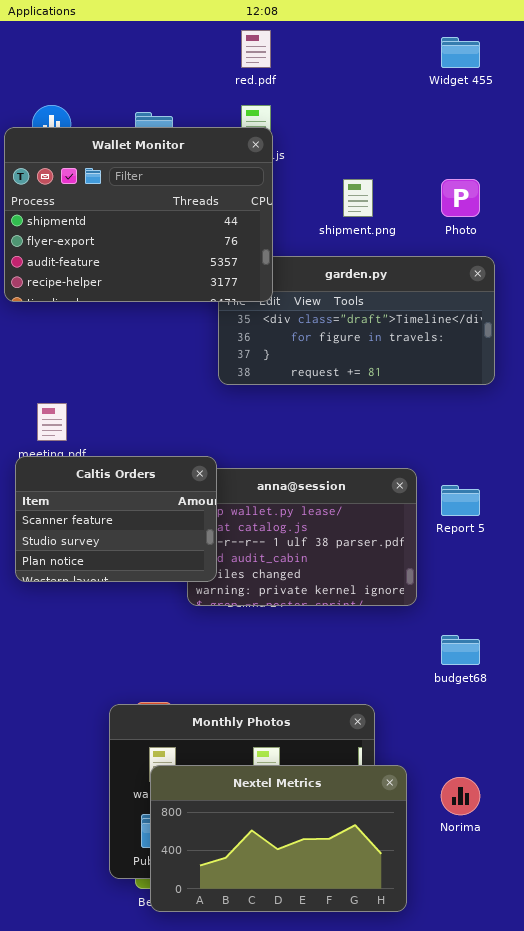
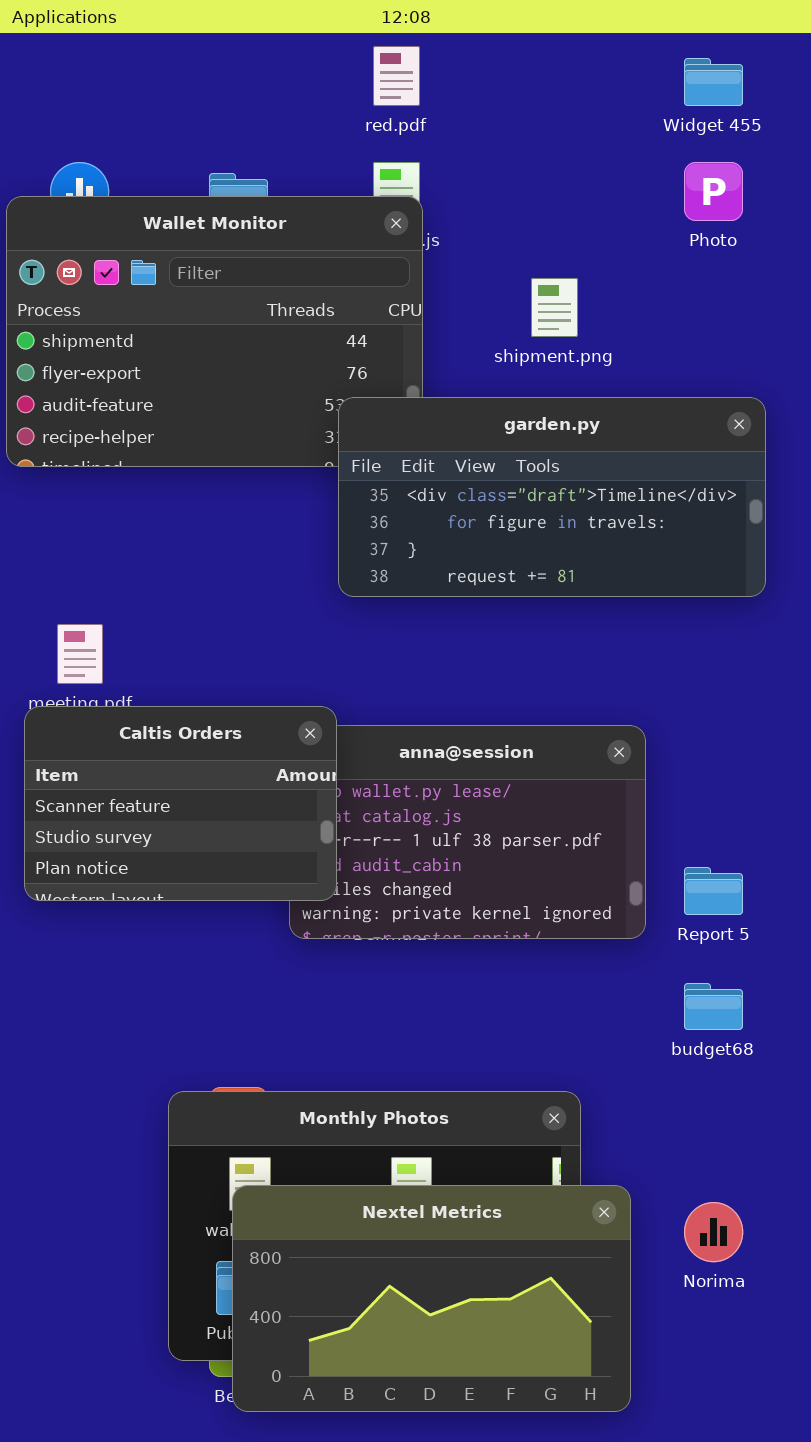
Photo: [441,179,480,217] -> [684,162,743,221], moved
garden.py: [218,256,495,385] -> [338,397,766,597], raised
Report 5: [441,485,480,516] -> [684,867,743,915], moved

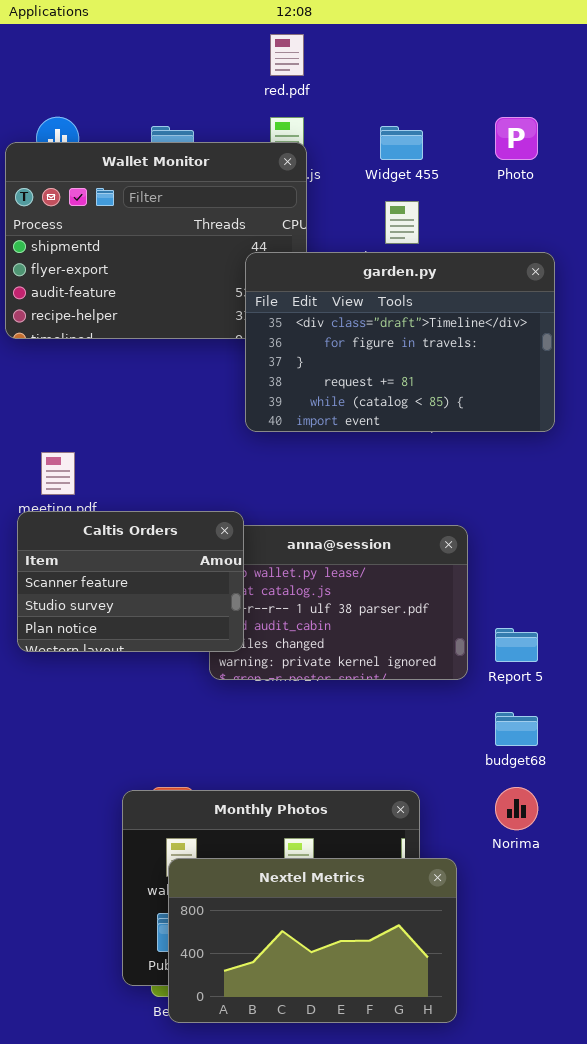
Widget 455: [684,58,743,106] -> [380,126,423,160], moved
garden.py: [338,397,766,597] -> [245,252,555,432], resized
Norima: [684,1202,743,1262] -> [495,787,538,830], moved

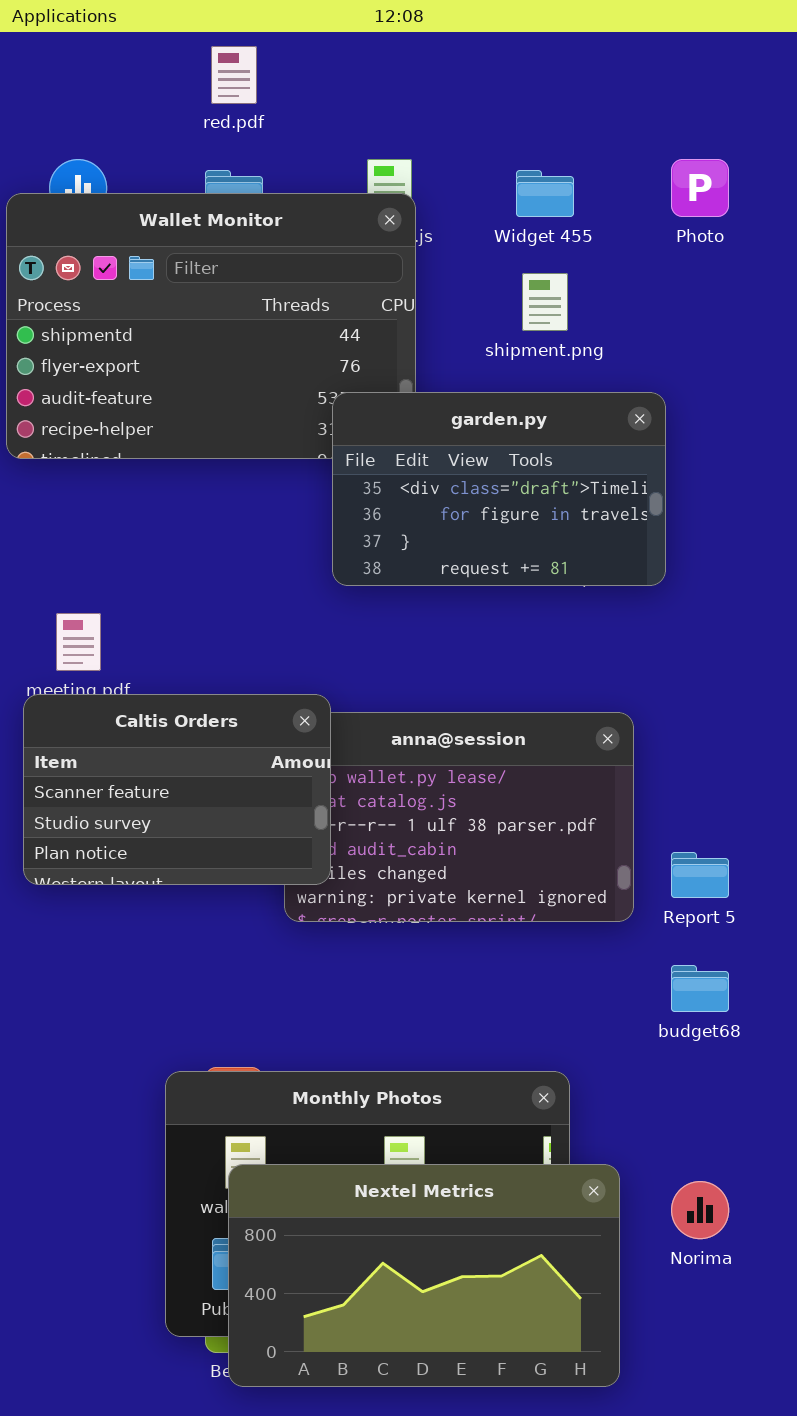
red.pdf: [270,34,304,76] -> [211,46,257,104], moved
garden.py: [245,252,555,432] -> [332,392,666,586], resized
Norima: [495,787,538,830] -> [671,1181,729,1239], moved

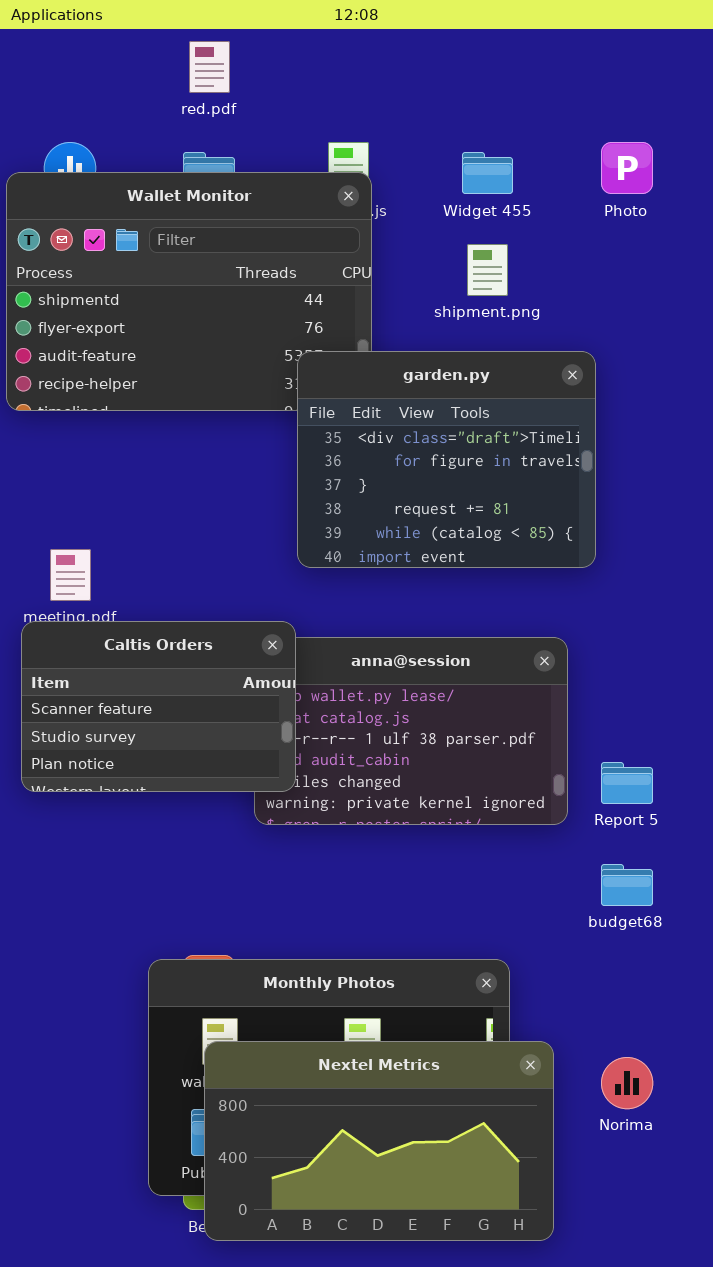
garden.py: [332,392,666,586] -> [297,351,596,568], resized

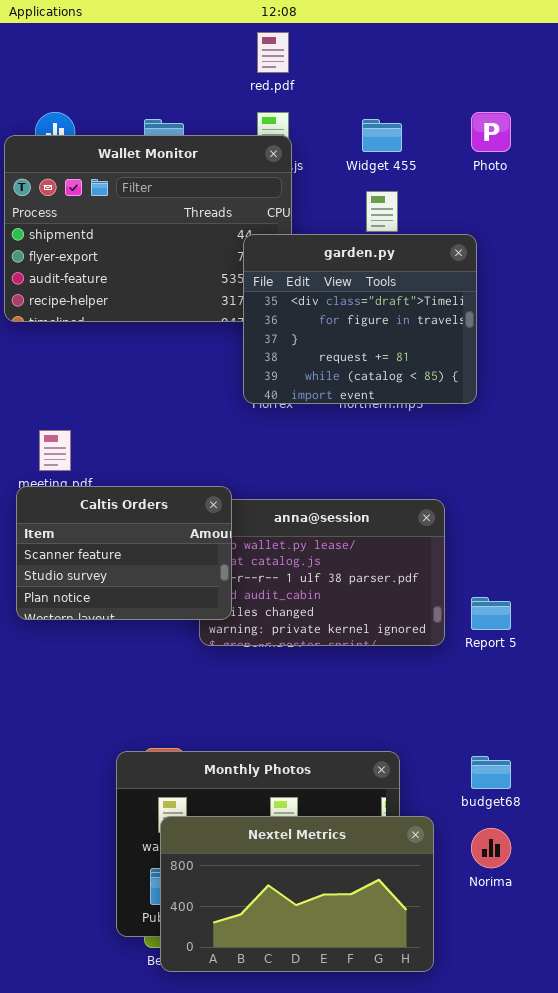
red.pdf: [189,41,230,93] -> [257,32,289,73], moved
garden.py: [297,351,596,568] -> [243,234,477,404], moved
budget68: [601,864,653,906] -> [471,756,511,789], moved

